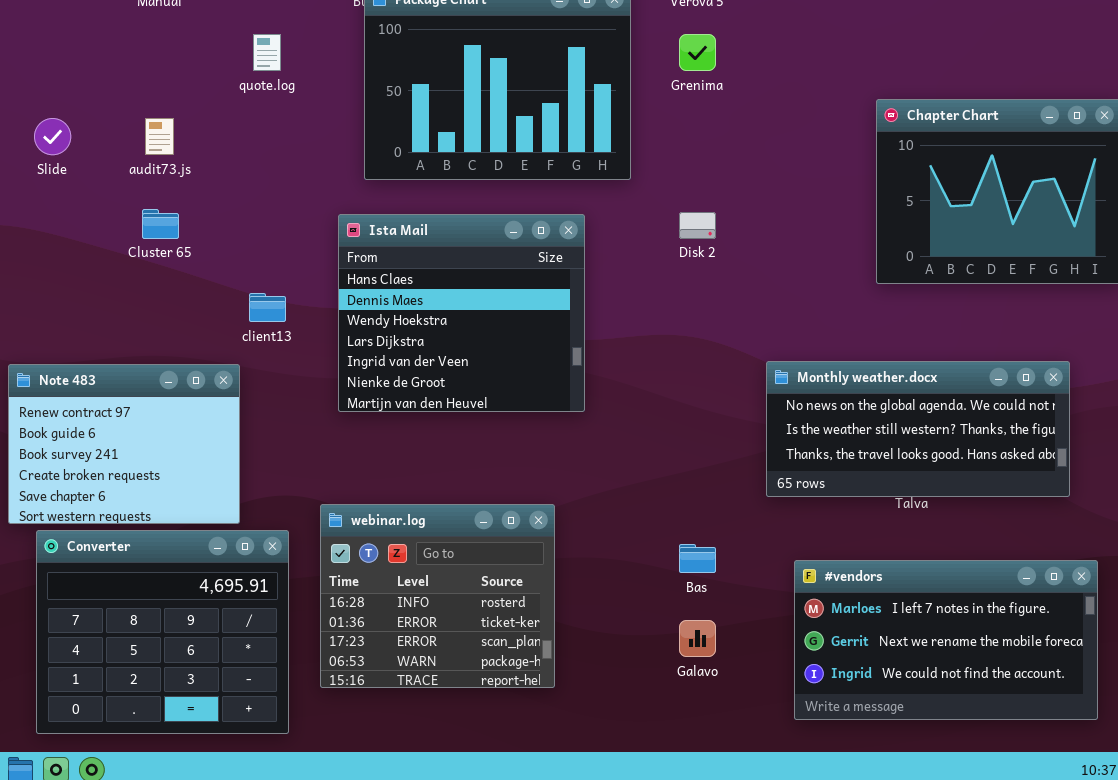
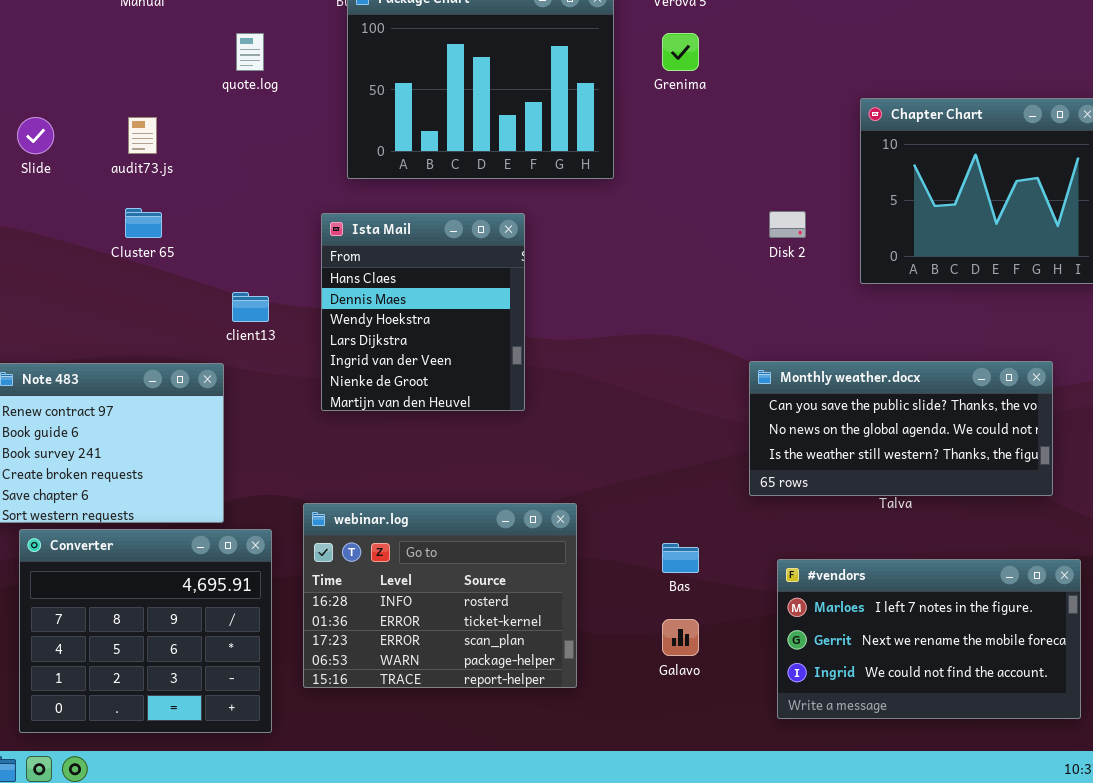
Disk 2: [679,212,716,239] -> [769,211,806,238], moved
Ista Mail: [338,214,585,412] -> [321,213,525,411], resized
Monthly weather.docx: [766,361,1070,497] -> [749,361,1053,496], scrolled up 1 row
webinar.log: [320,504,555,688] -> [303,503,577,688], resized

